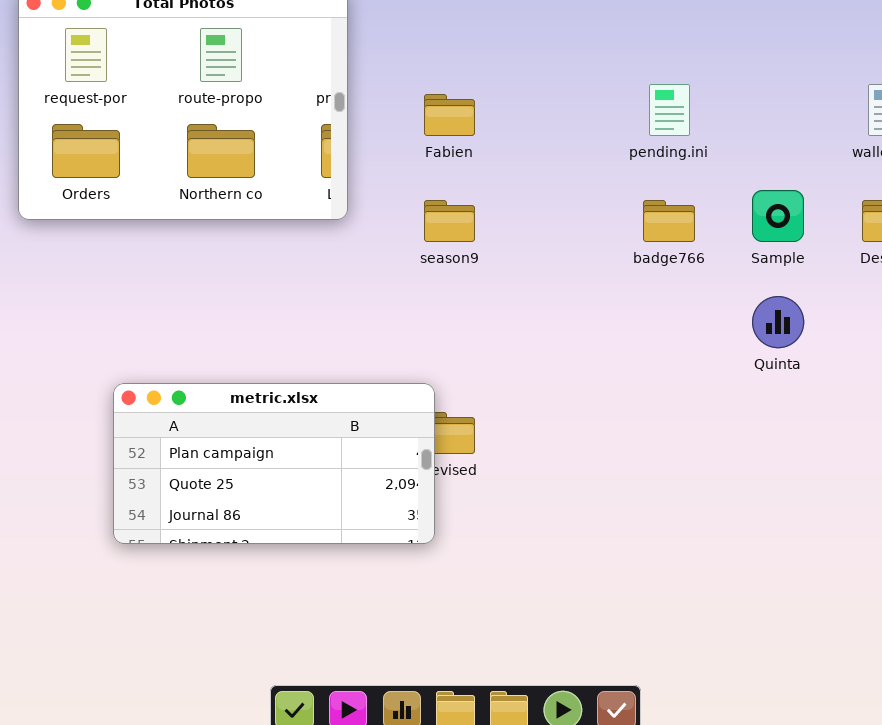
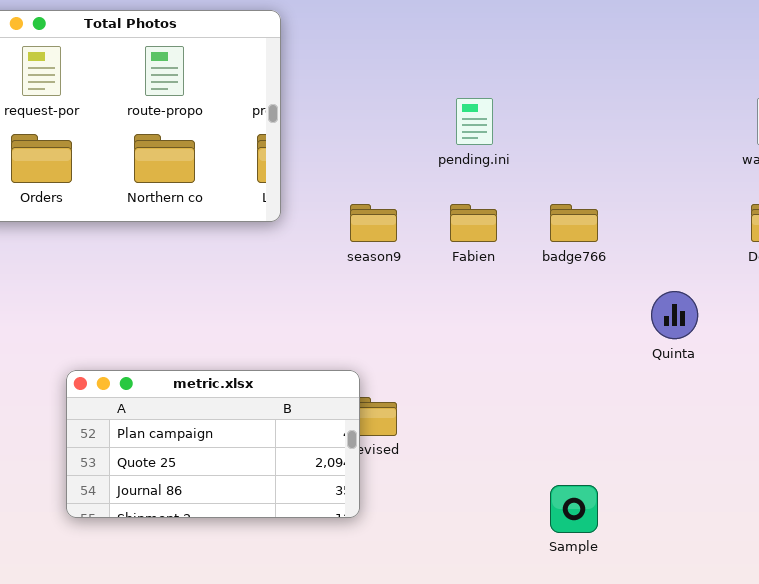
pending.ini: [649,84,690,136] -> [456,98,493,145], moved
Fabien: [424,94,475,136] -> [450,204,497,242], moved
Sample: [752,190,804,242] -> [550,485,598,533], moved

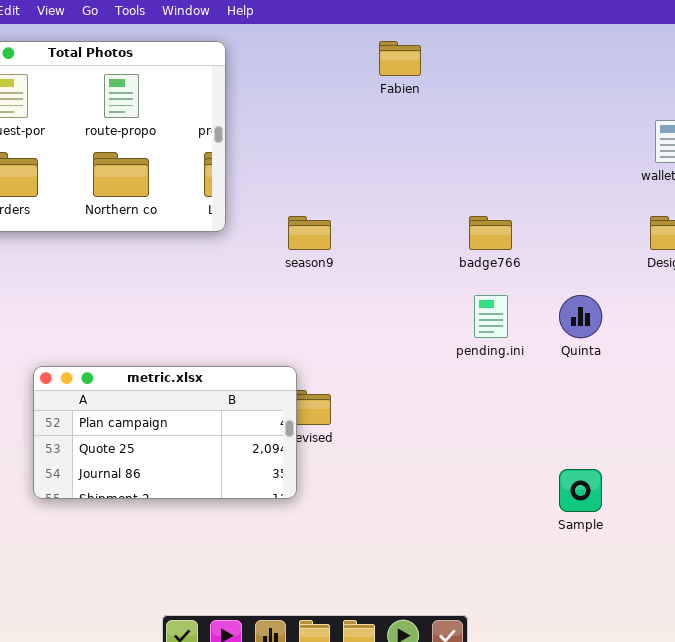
pending.ini: [456,98,493,145] -> [474,295,508,338], moved
Fabien: [450,204,497,242] -> [379,41,421,76], moved
Sample: [550,485,598,533] -> [559,469,602,512], moved

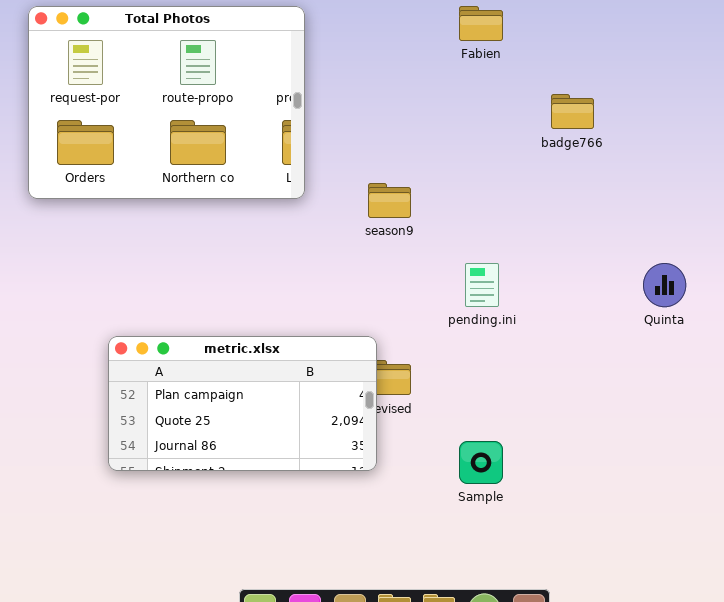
badge766: [469,216,512,250] -> [551,94,594,129], moved
pending.ini: [474,295,508,338] -> [465,263,499,307], moved
Sample: [559,469,602,512] -> [459,441,503,484], moved

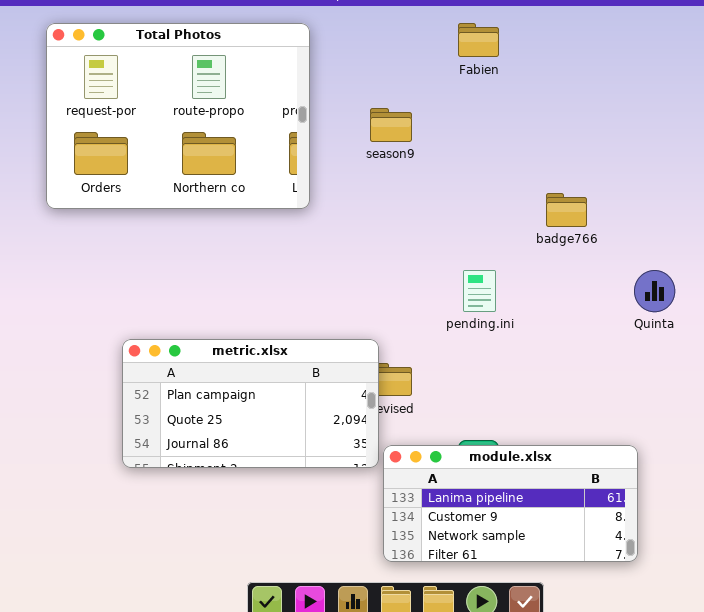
badge766: [551,94,594,129] -> [546,193,587,227], moved
season9: [368,183,411,218] -> [370,108,412,142], moved
module.xlsx: none -> [383,445,638,562], opened

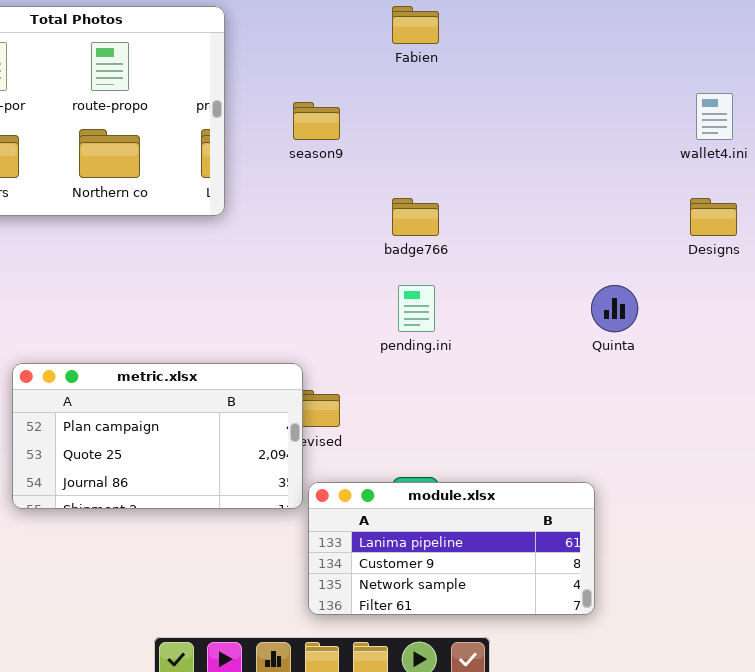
badge766: [546,193,587,227] -> [392,198,439,236], moved

